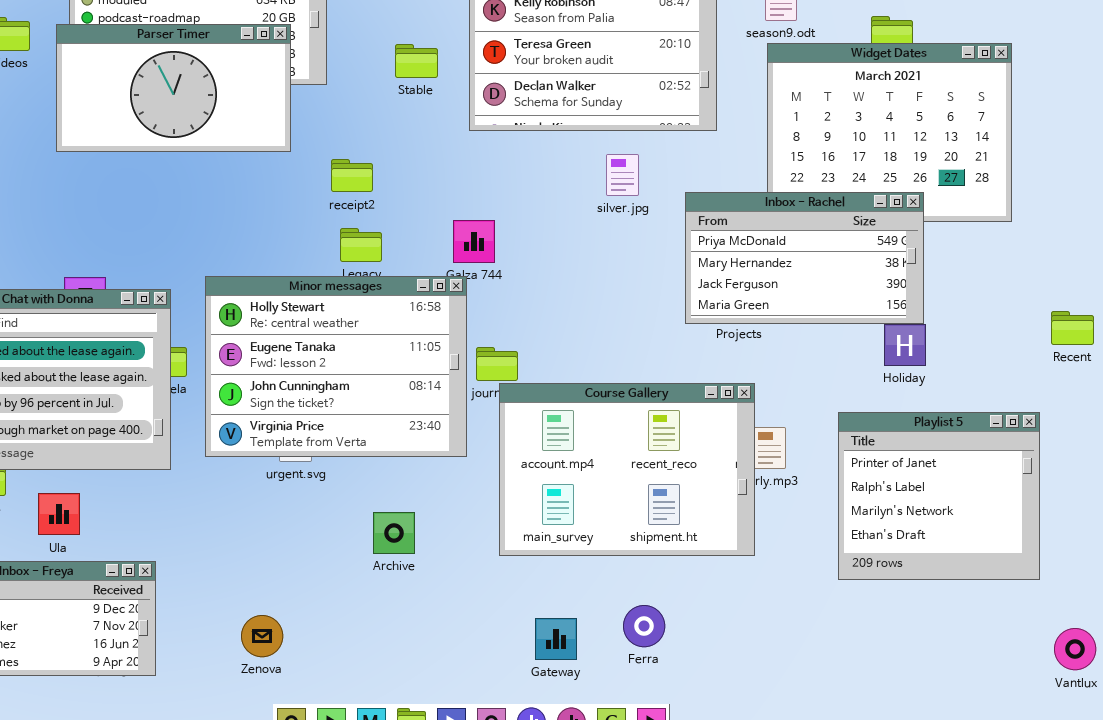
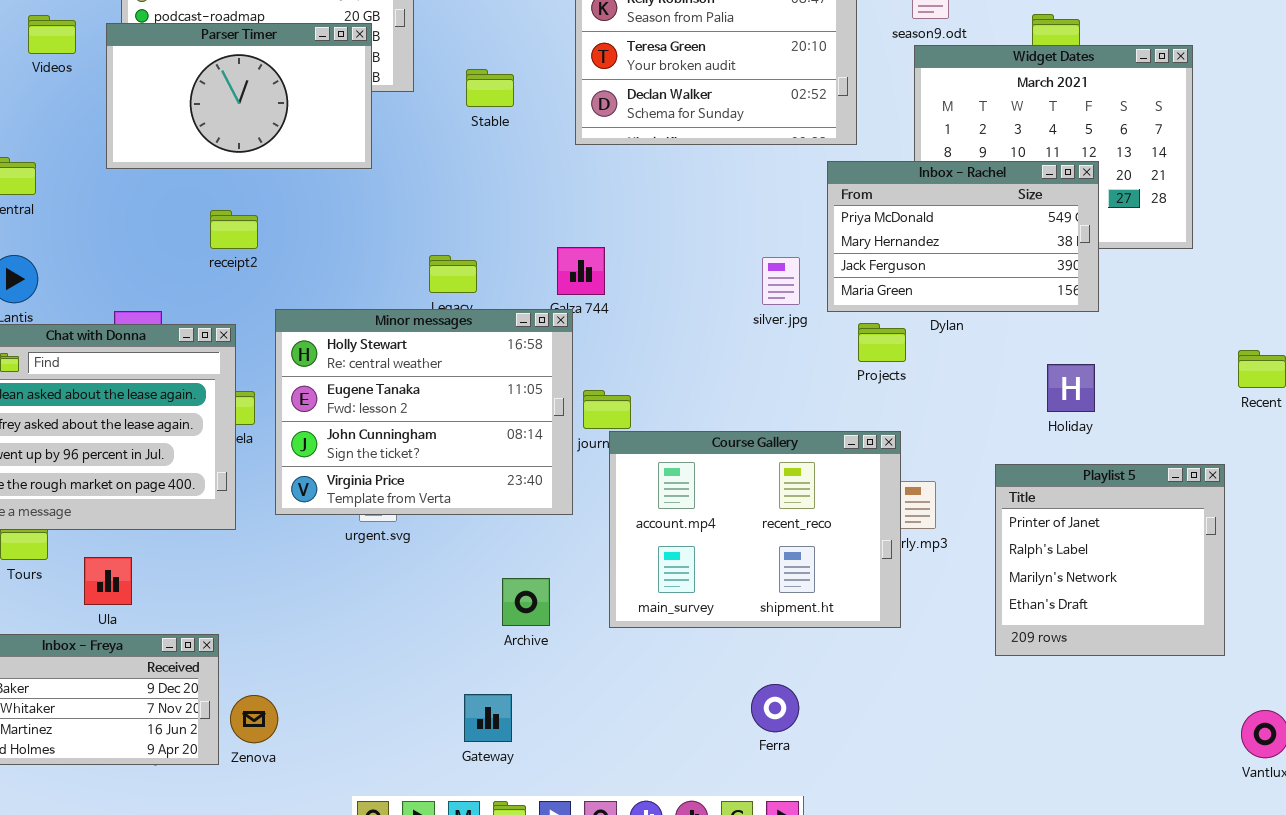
Stable: [395,44,438,78] -> [466,69,514,107], moved
silver.jpg: [606,154,639,196] -> [762,257,800,305], moved
receipt2: [331,159,373,192] -> [210,210,258,249], moved
Inbox - Rachel: [685,192,924,324] -> [827,161,1099,312], moved
Archive: [373,512,415,554] -> [502,578,550,626], moved
Zenova: [241,615,283,657] -> [230,695,278,743], moved
Gateway: [535,618,577,660] -> [464,694,512,742], moved

